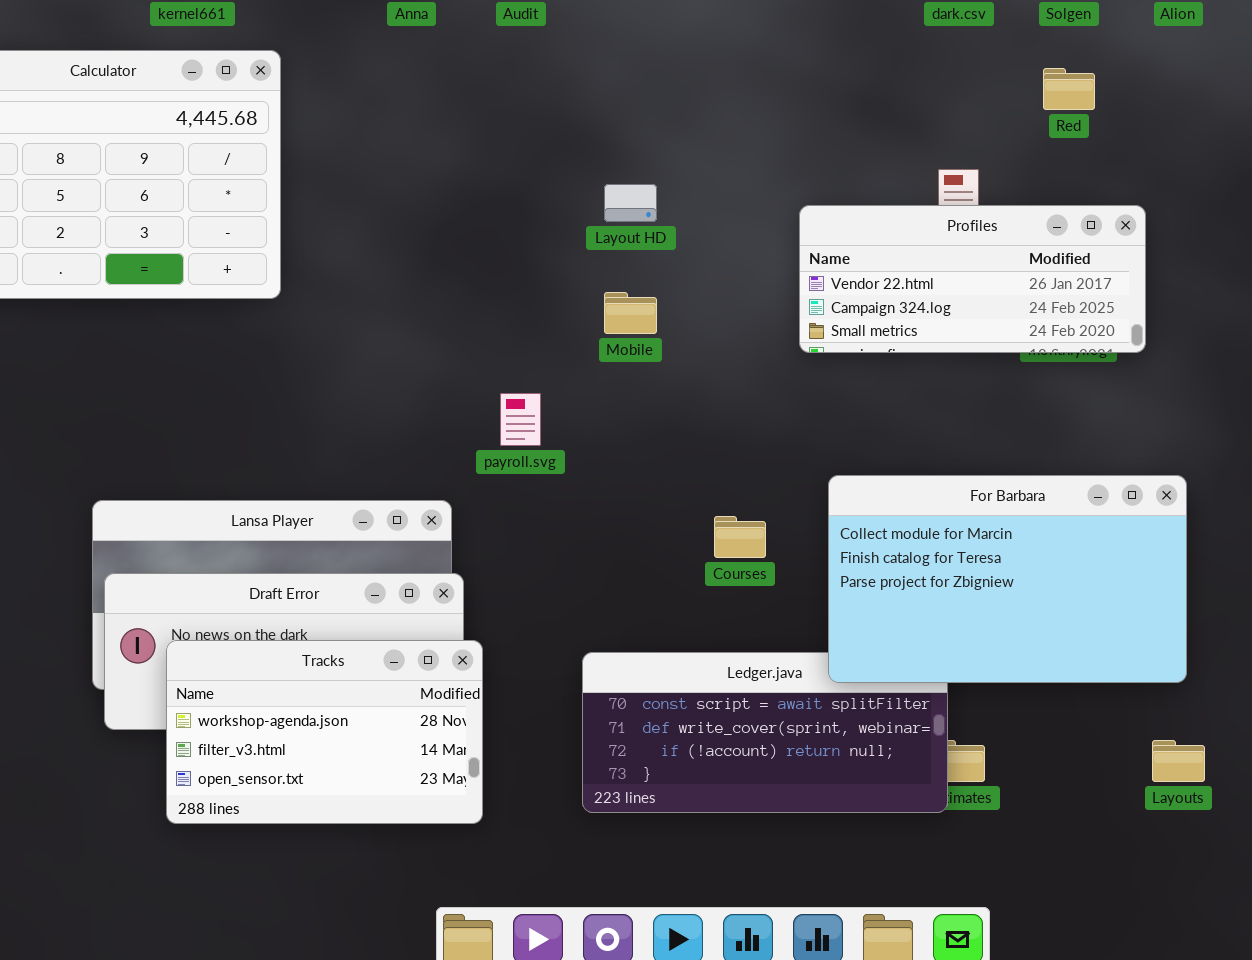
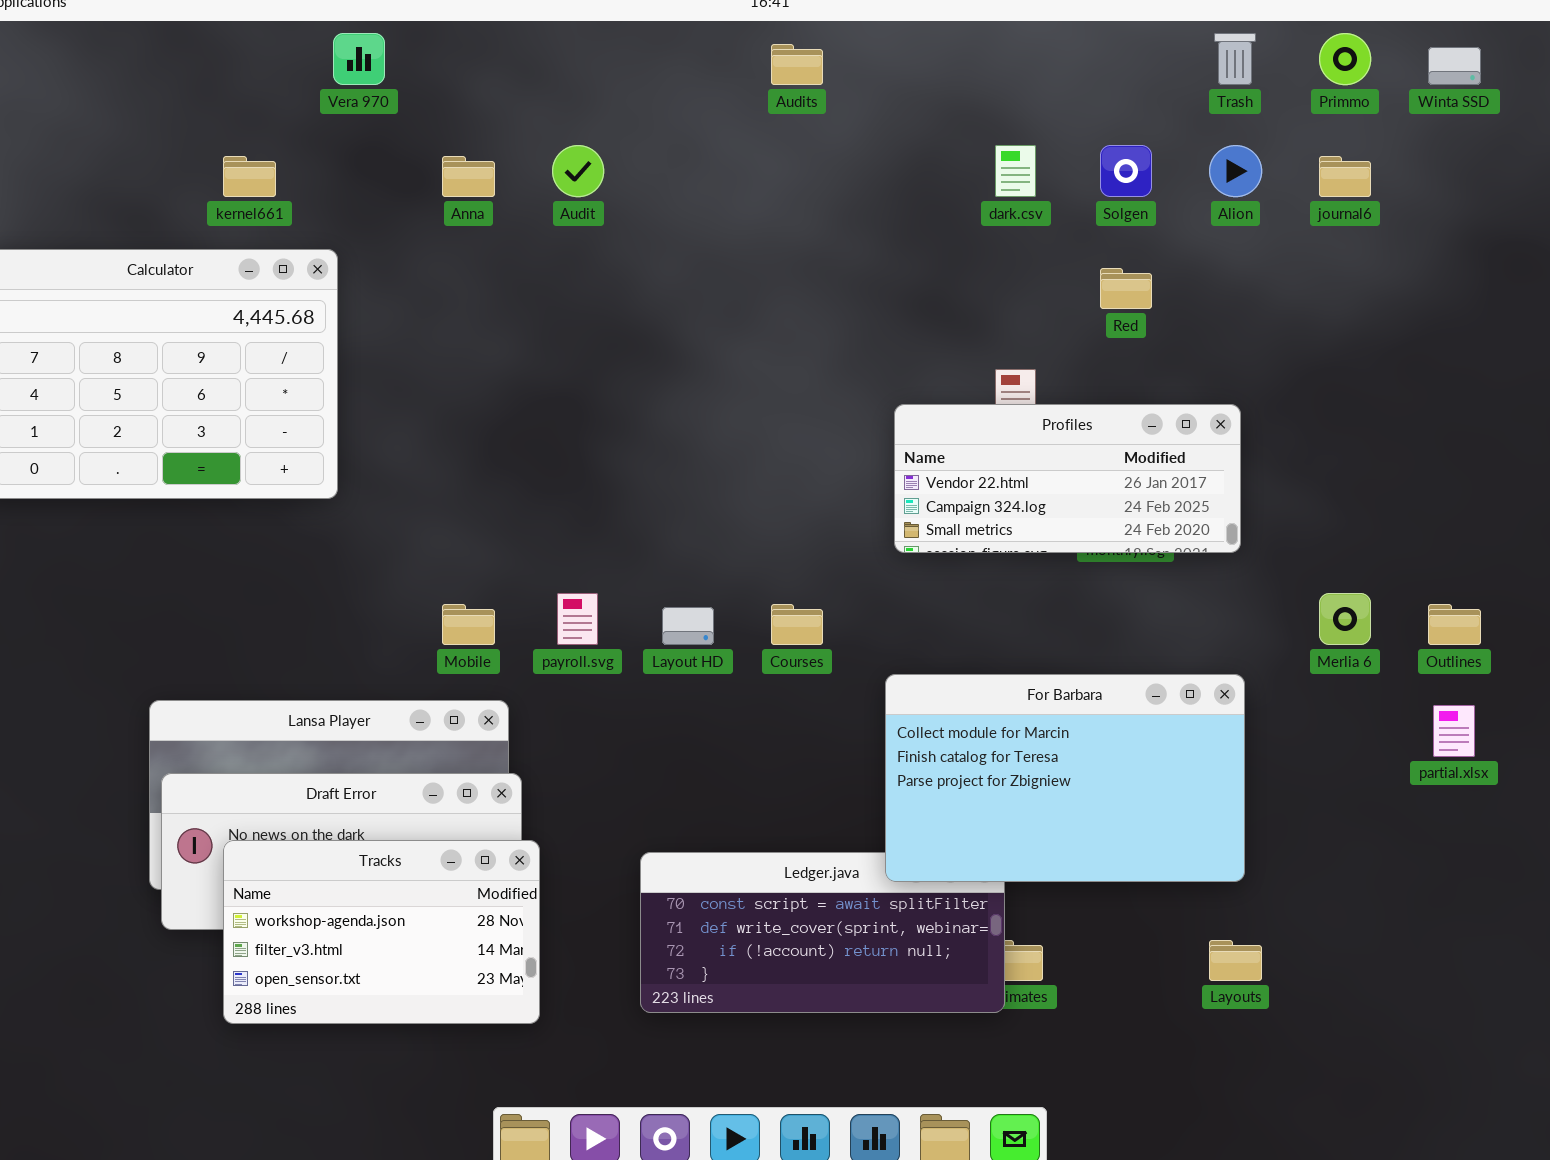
Layout HD: [604,184,657,222] -> [662,607,714,645], moved
Profiles: [799,205,1146,353] -> [894,404,1241,553], moved
Mobile: [604,292,657,334] -> [442,604,495,645], moved
Courses: [714,516,766,558] -> [771,604,823,645], moved

